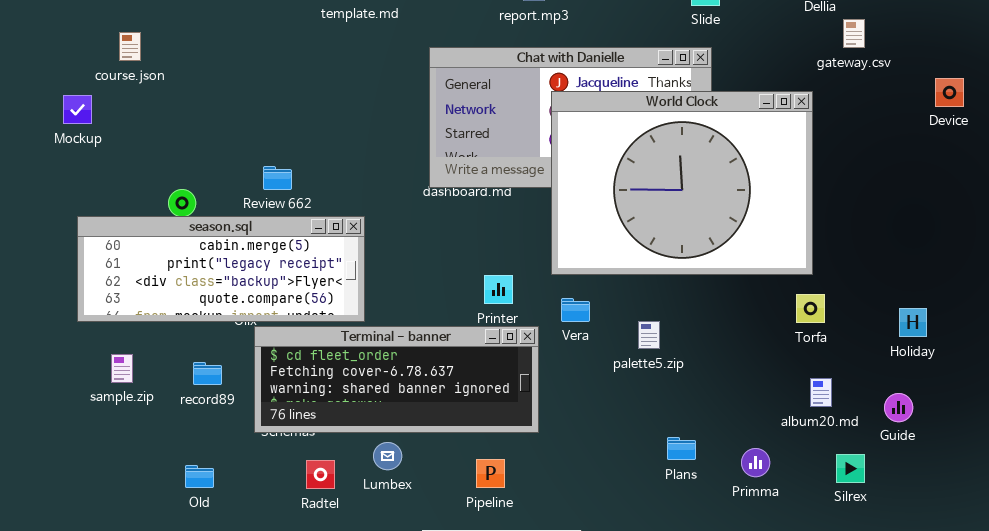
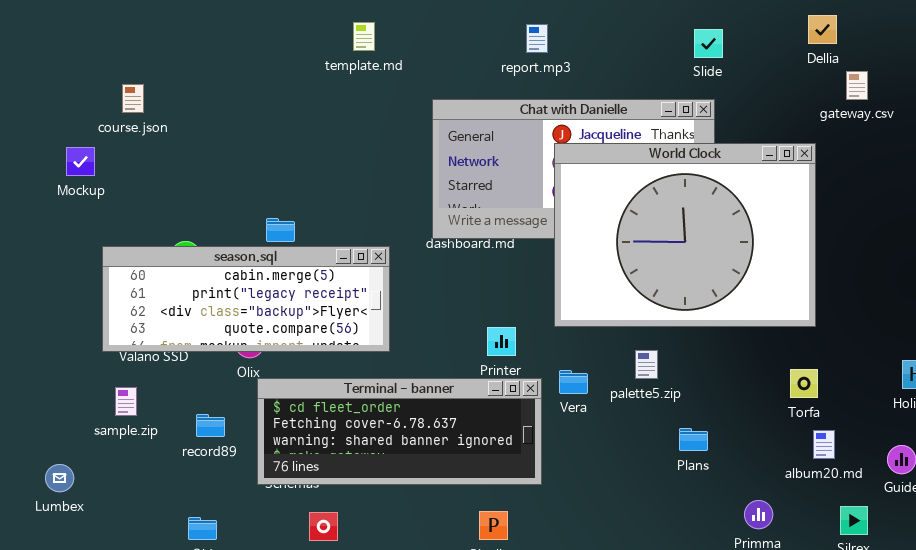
season.sql: [77,216,365,322] -> [102,246,390,352], moved
Torfa: [796,294,825,323] -> [790,369,818,398], moved
Vera: [561,298,590,322] -> [559,370,588,394], moved
palette5.zip: [638,321,660,349] -> [635,350,658,379], moved
sample.zip: [111,354,133,383] -> [115,387,137,416], moved
Plans: [667,437,696,460] -> [679,428,708,451], moved
Lumbex: [373,442,402,470] -> [45,464,74,492], moved

